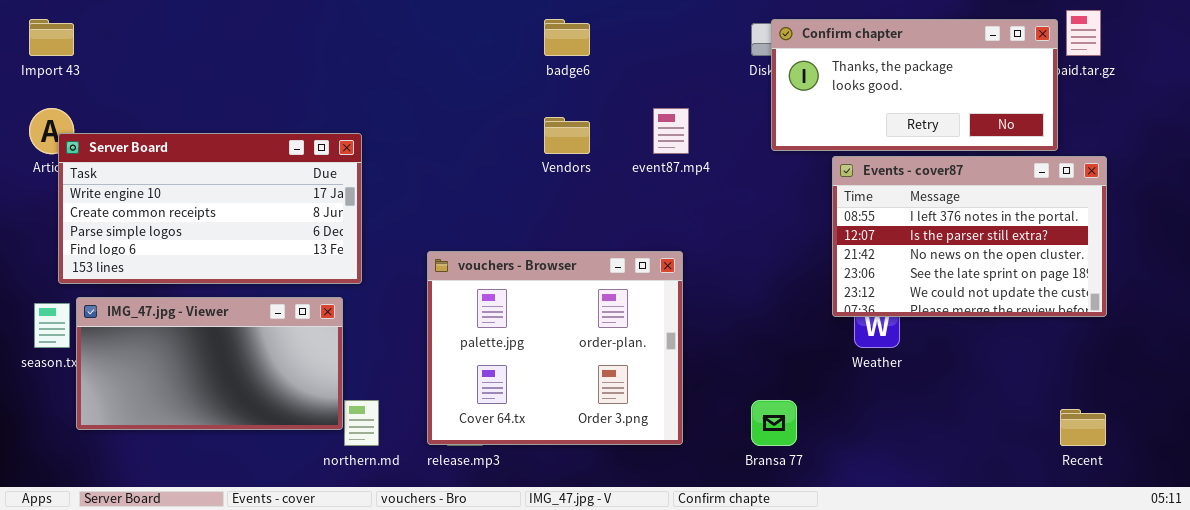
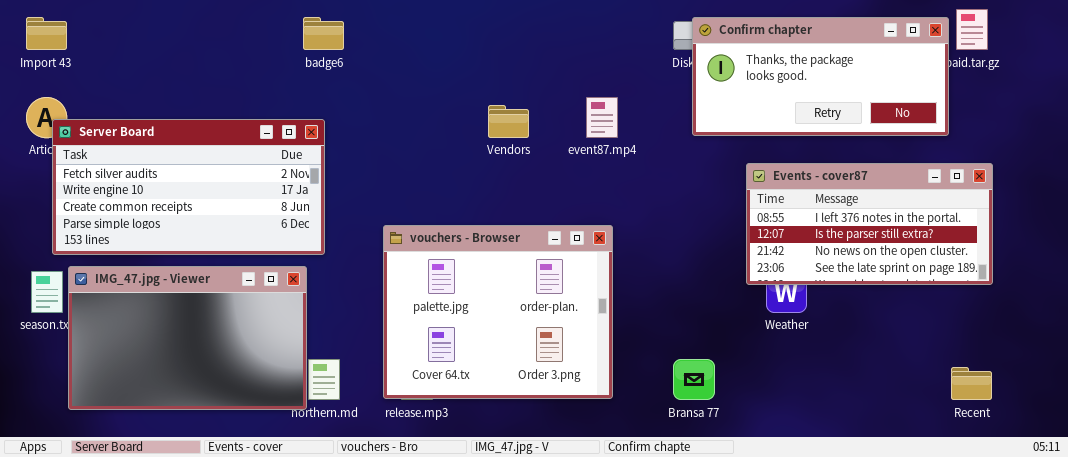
badge6: [544,19,590,56] -> [303,17,344,50], moved
Server Board: [58,133,362,284] -> [52,119,325,255], scrolled up 1 row
Events - cover87: [832,156,1107,317] -> [746,163,993,285], resized
IMG_47.jpg - Viewer: [76,297,343,430] -> [68,266,307,410], resized

